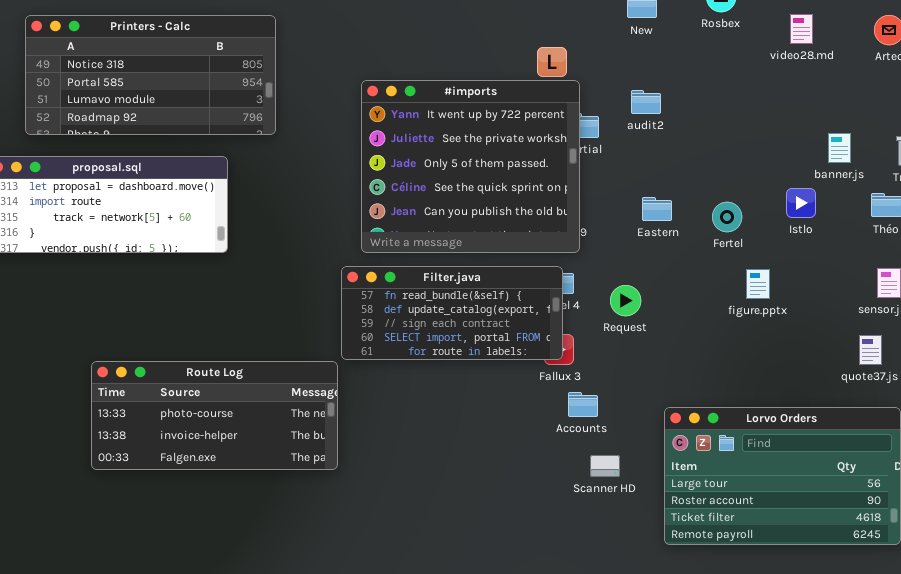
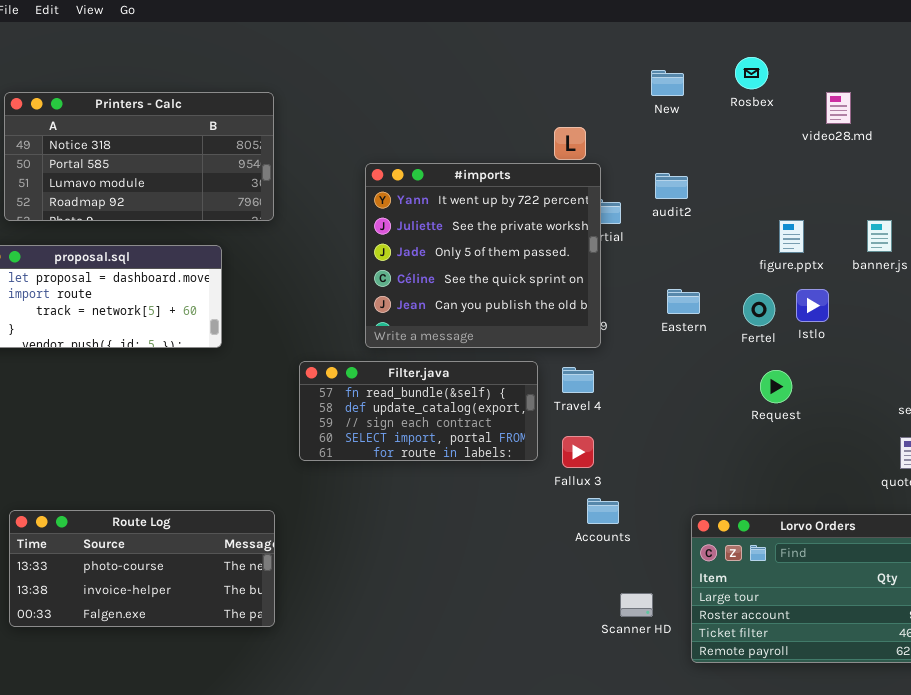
Istlo: [786,188,816,218] -> [796,289,829,322], moved
Filter.java: [341,266,563,360] -> [299,361,538,461], moved
figure.pptx: [746,269,770,299] -> [779,220,804,253], moved
Request: [610,285,641,316] -> [760,370,792,403], moved
Route Log: [91,361,338,470] -> [9,510,275,627], moved
Scanner HD: [590,455,620,477] -> [620,593,653,617], moved

